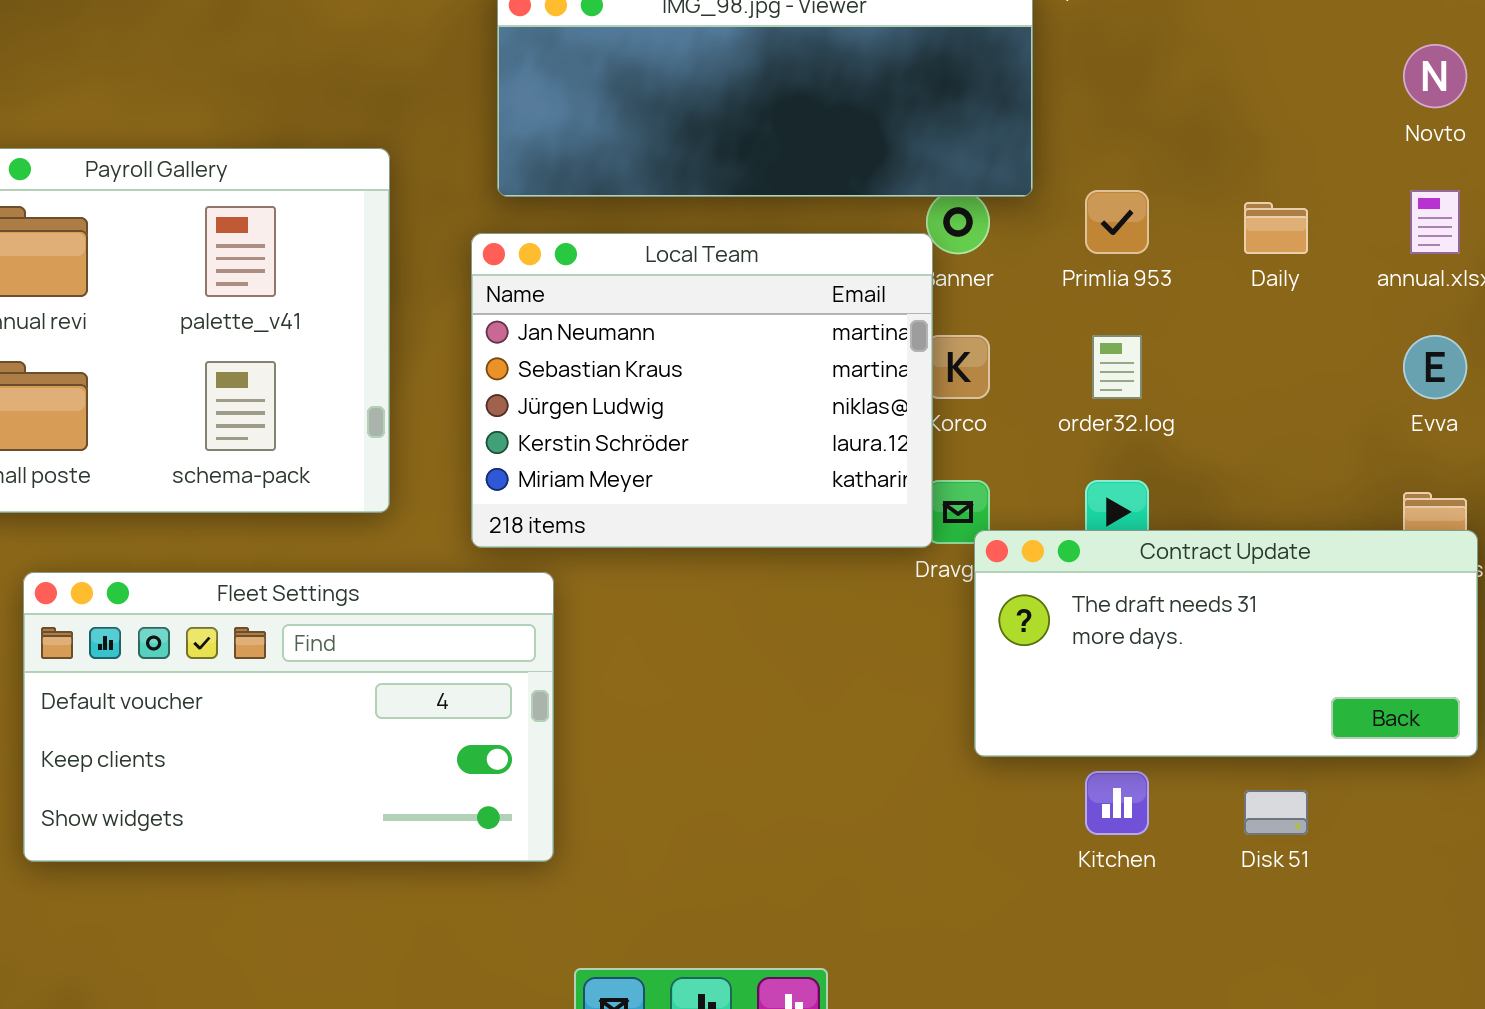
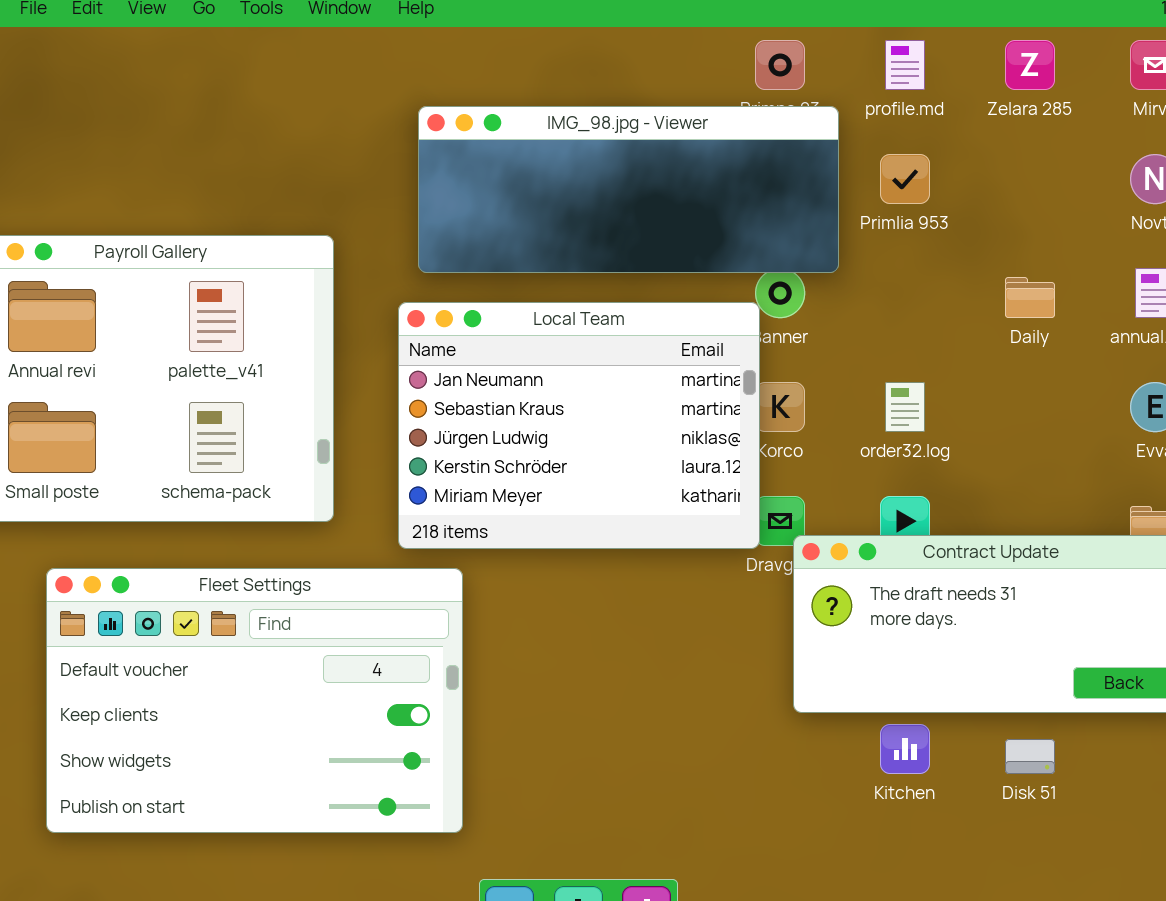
Primlia 953: [1085,190,1149,254] -> [880,154,930,204], moved
Fleet Settings: [23,572,554,862] -> [46,568,463,833], resized

